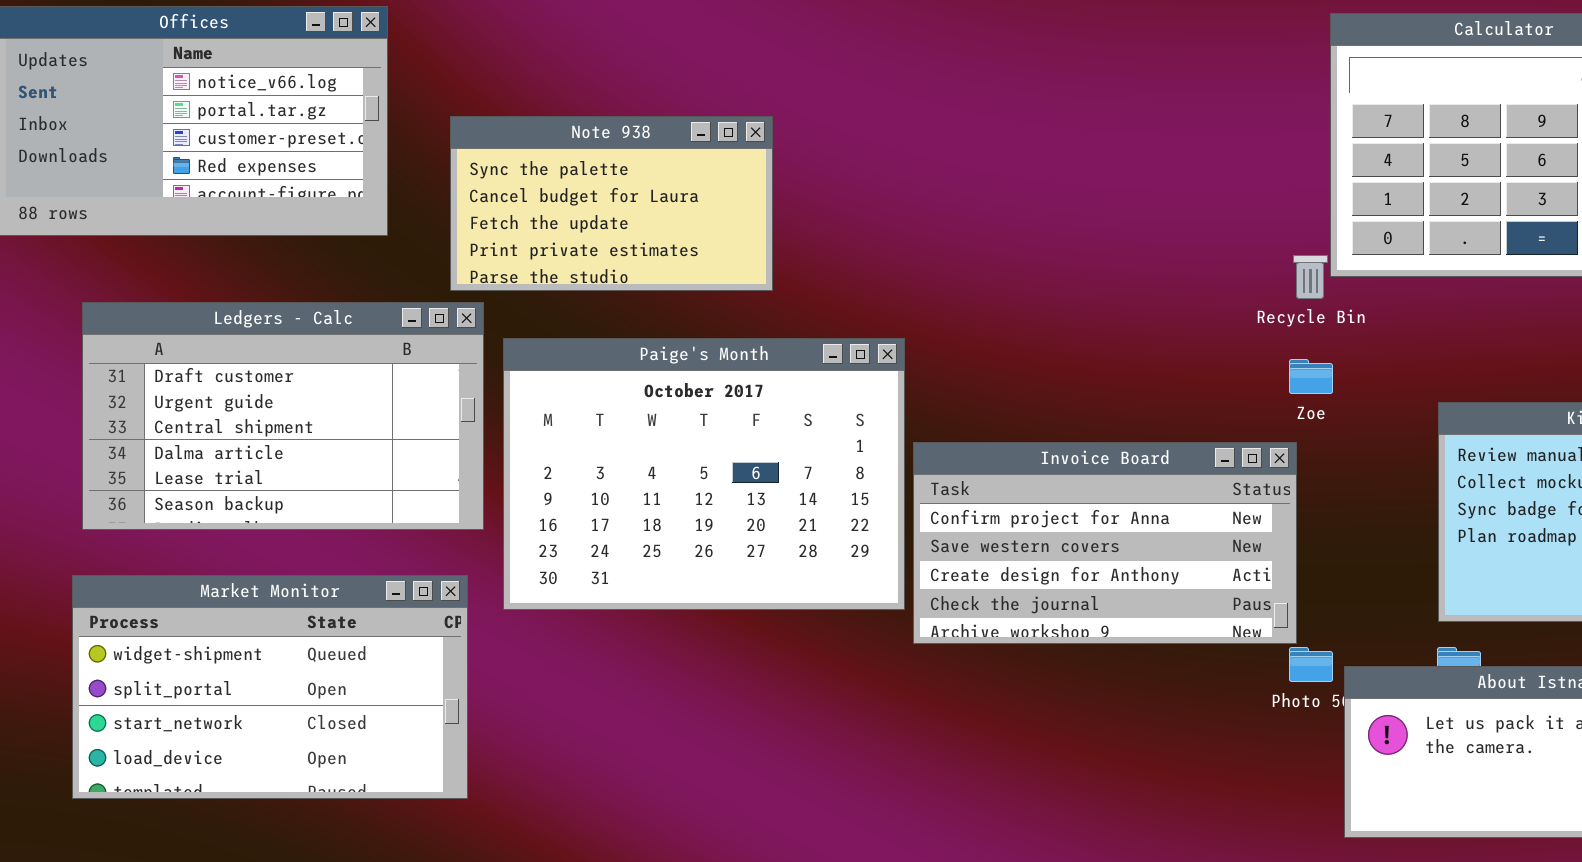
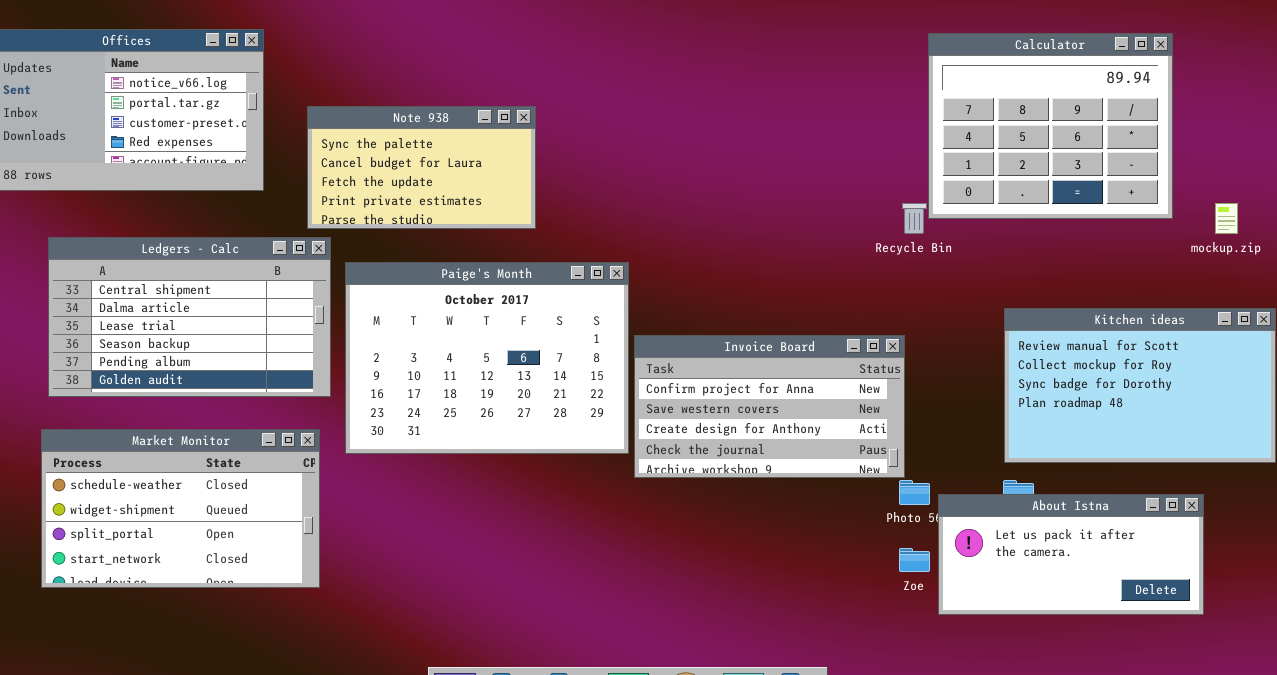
Ledgers - Calc: [82,302,484,530] -> [48,237,331,397], scrolled down 2 rows
Zoe: [1289,359,1333,394] -> [899,548,930,572], moved
Market Monitor: [72,575,468,799] -> [41,429,320,588], scrolled up 1 row

